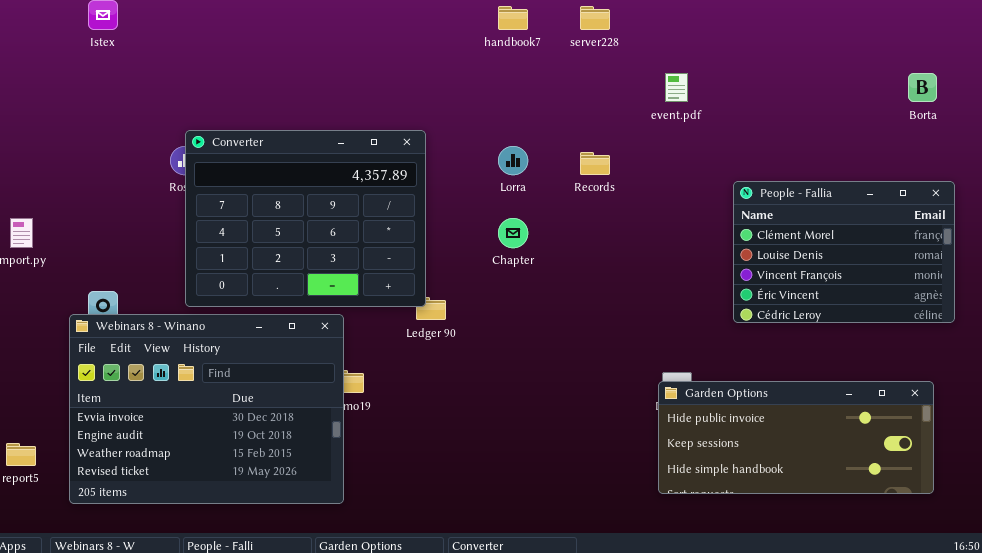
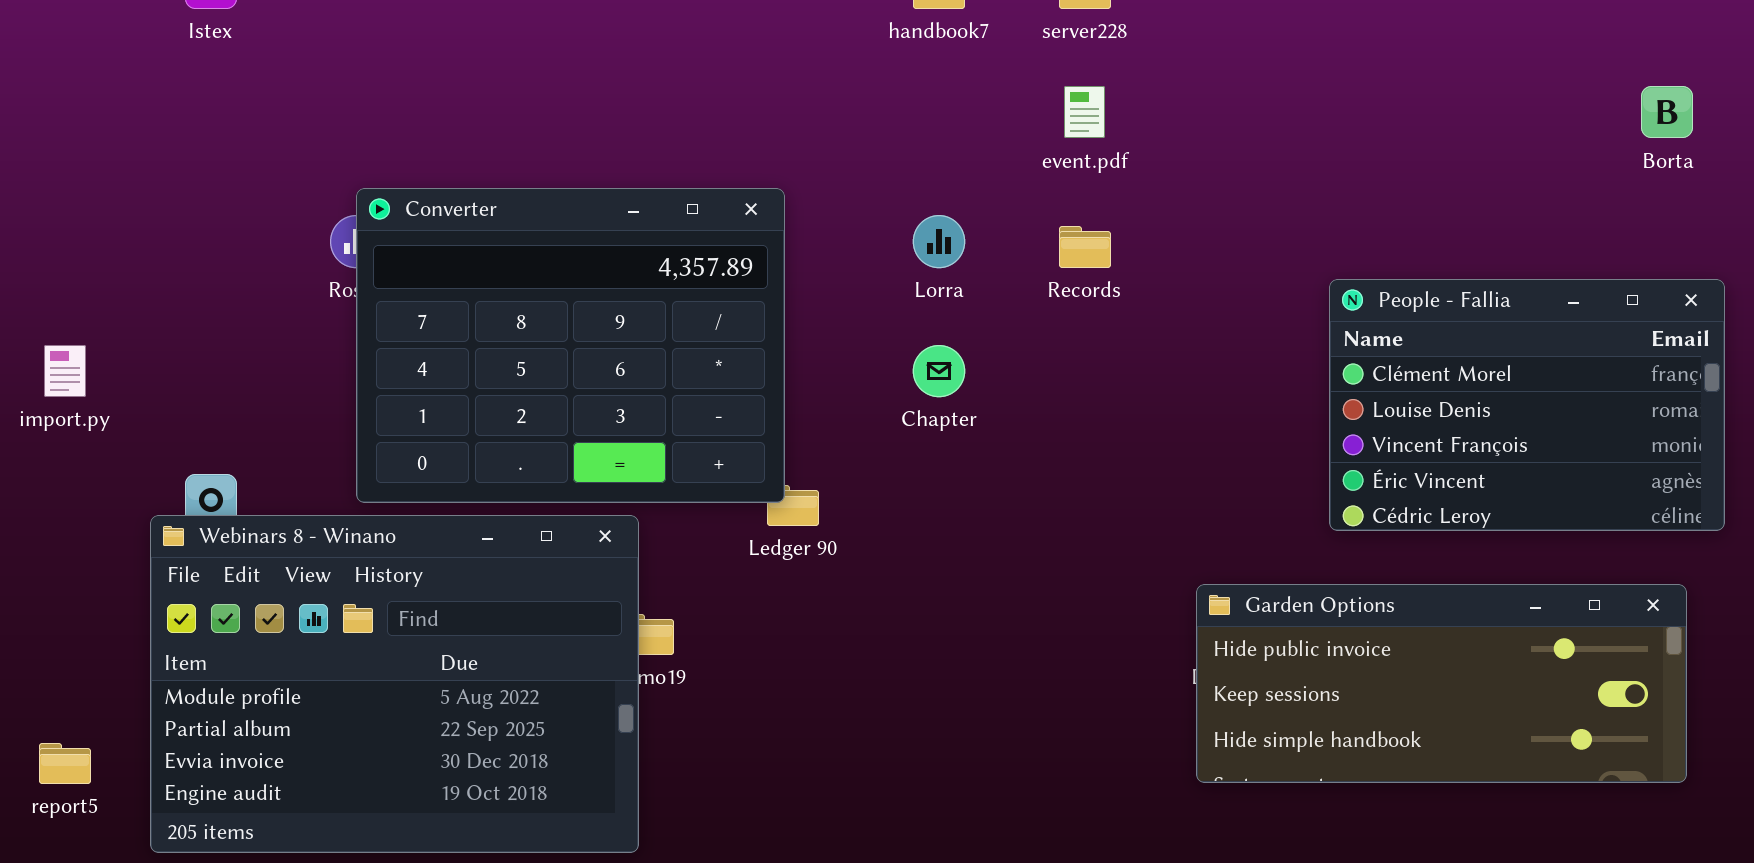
event.pdf: [665,73,688,102] -> [1064,86,1105,138], moved
Webinars 8 - Winano: [69,314,344,504] -> [150,515,639,853], scrolled up 2 rows
Garden Options: [658,381,934,494] -> [1196,584,1687,783], moved

